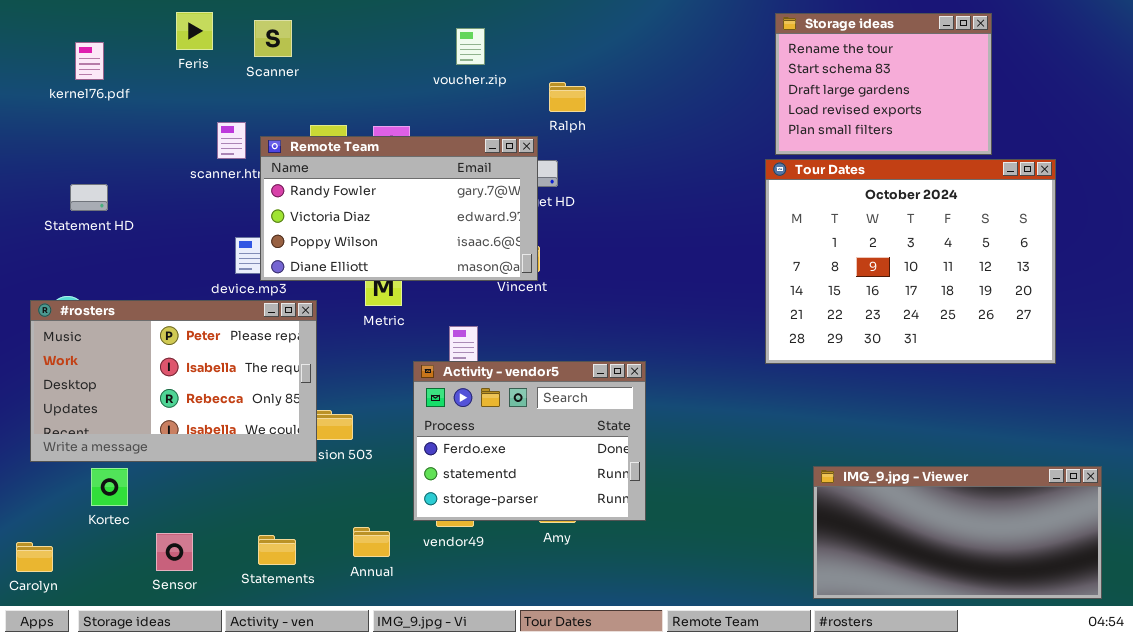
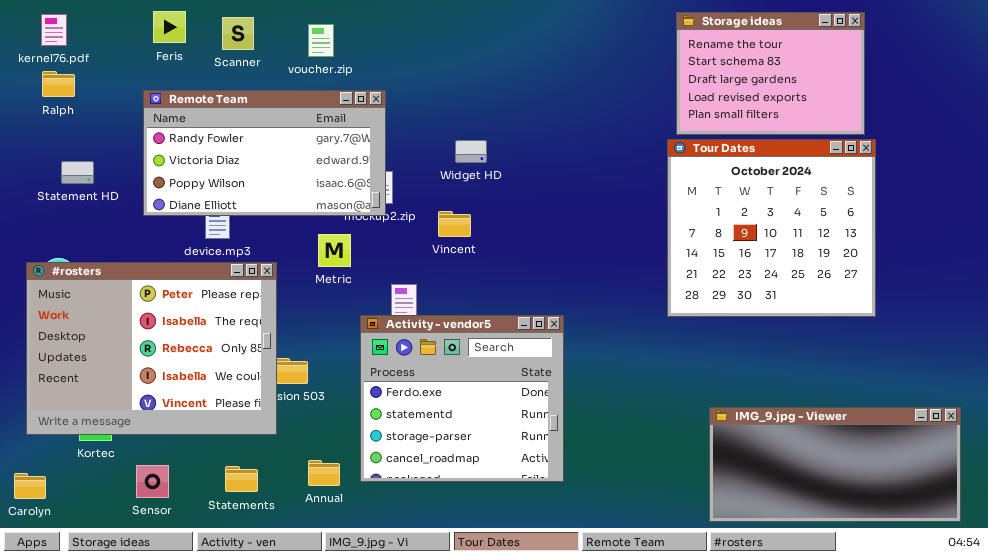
voucher.zip: [456,28,485,65] -> [308,24,334,57], moved
kernel76.pdf: [75,42,104,80] -> [41,14,67,46], moved
Ralph: [549,82,586,112] -> [42,71,75,97], moved
Remote Team: [260,136,538,281] -> [143,90,386,216], moved
Tour Dates: [765,159,1056,364] -> [667,139,876,317], resized
#rosters: [30,300,317,462] -> [26,262,277,435], resized
Activity - vendor5: [413,361,646,521] -> [360,315,564,482], resized

